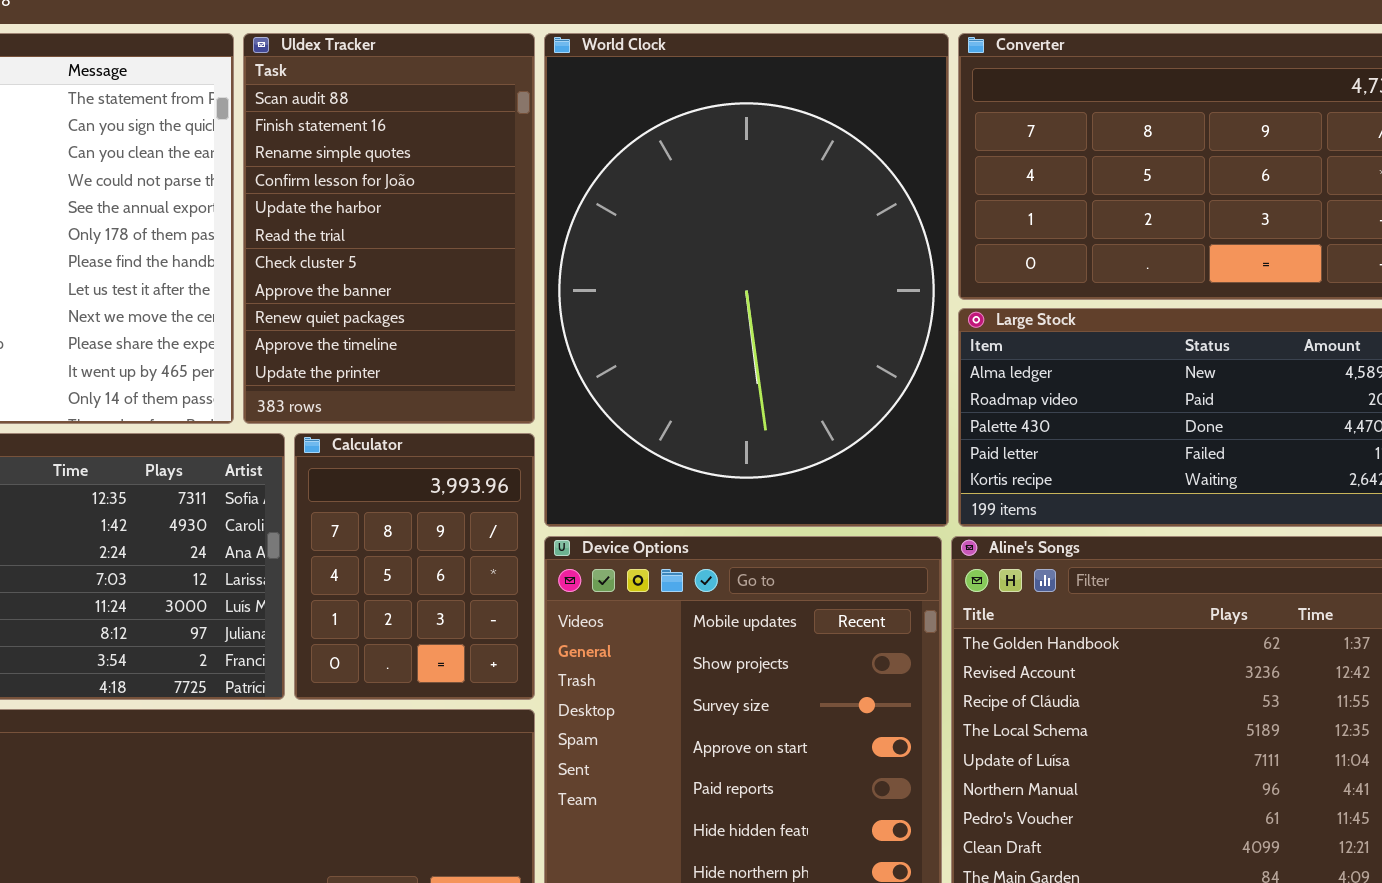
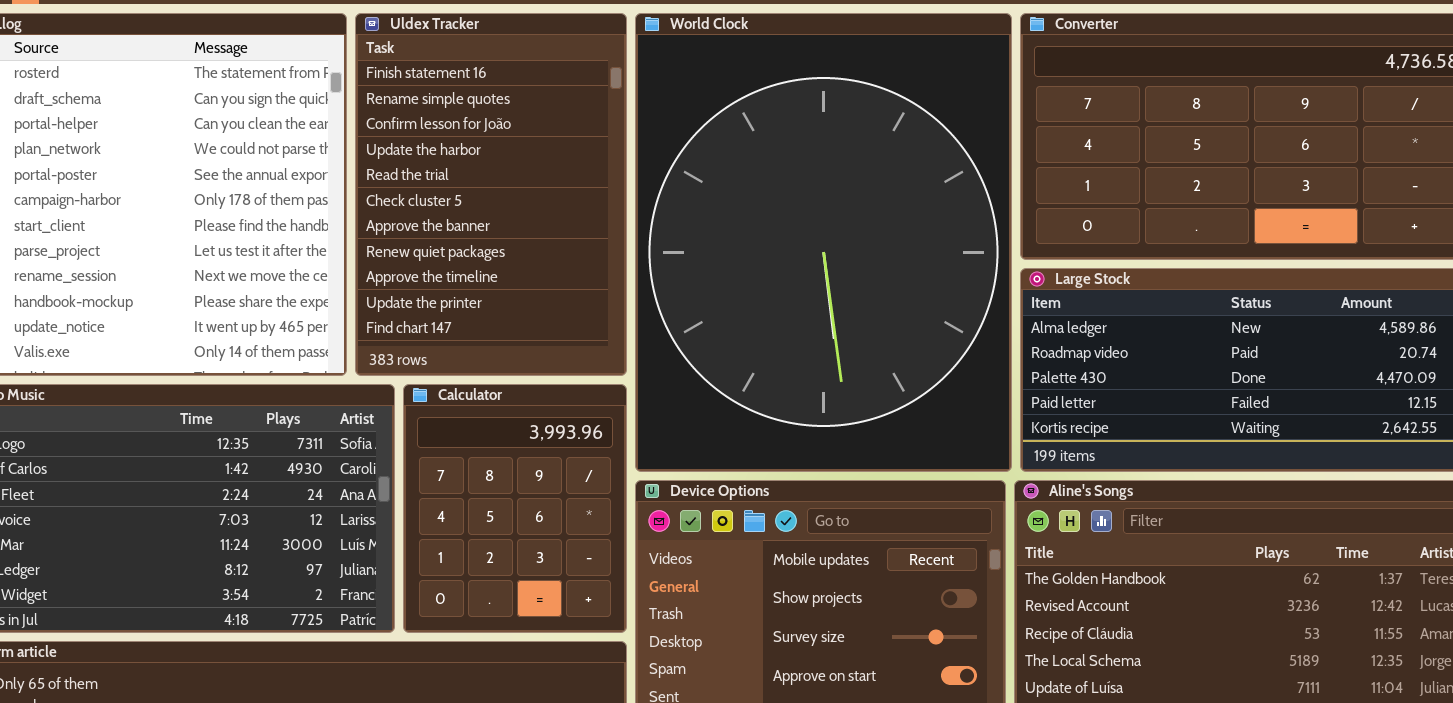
Uldex Tracker: [243,33,535,424] -> [355,13,627,376], scrolled down 1 row

